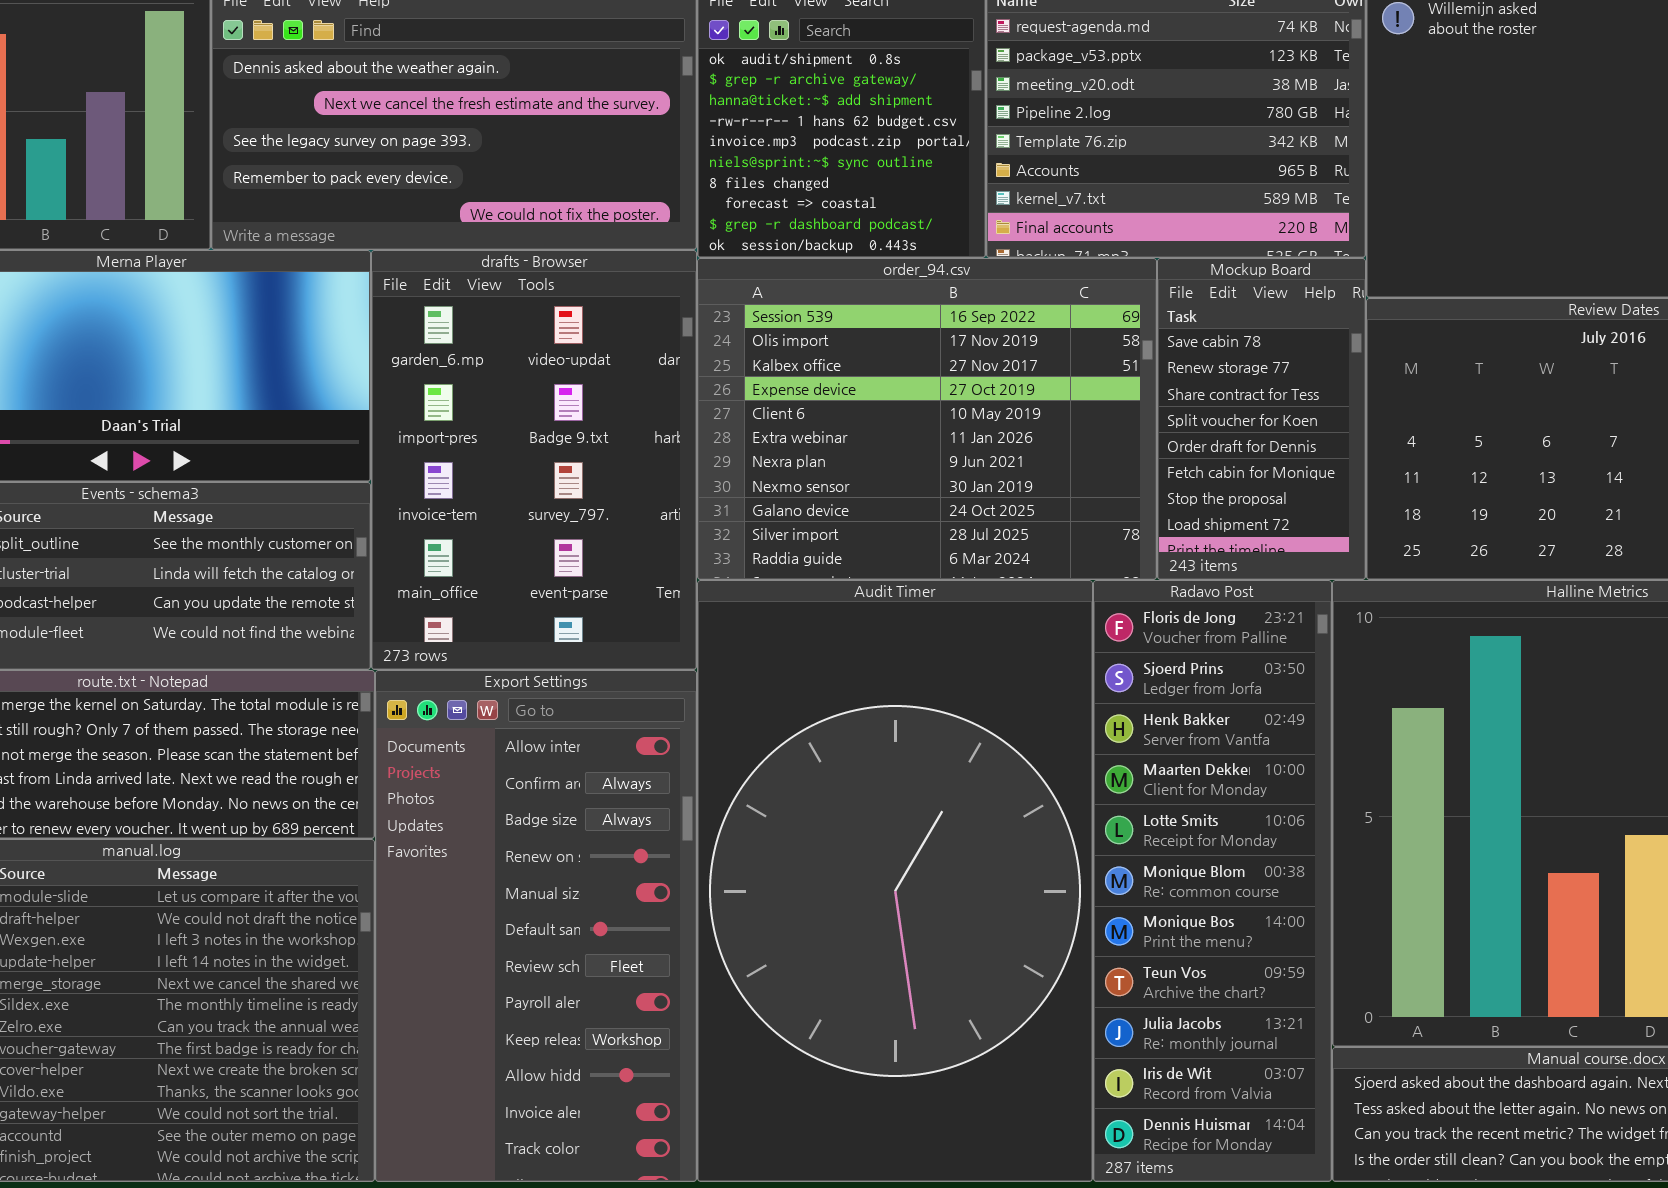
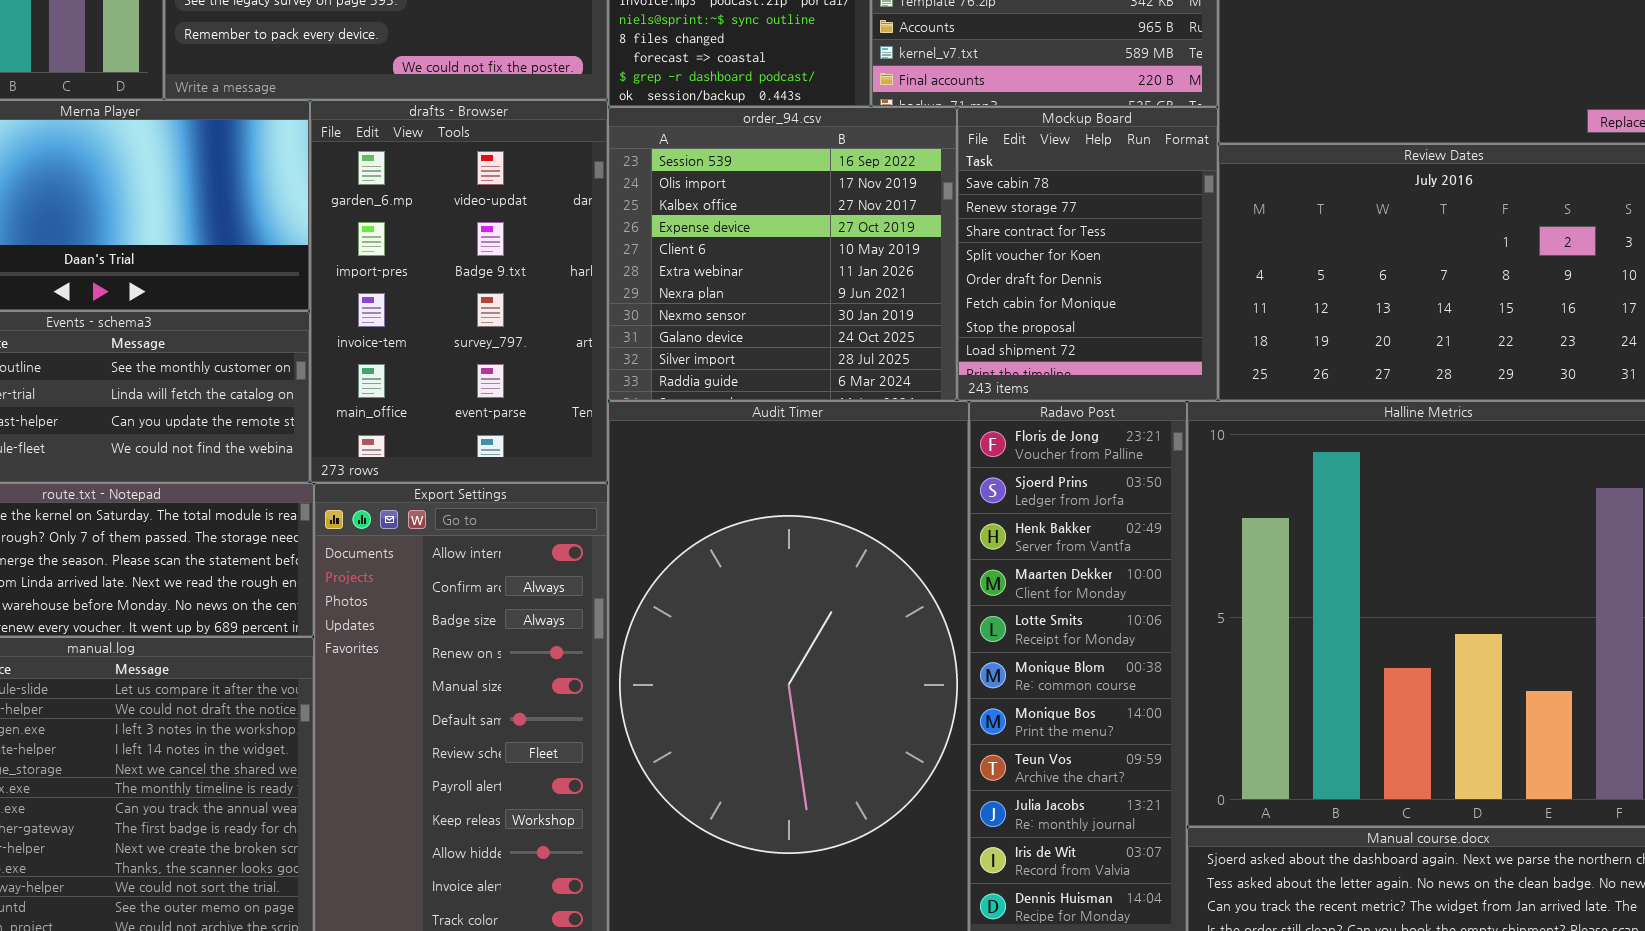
order_94.csv: [697,258,1157,580] -> [608,107,957,401], resized
Mockup Board: [1157,258,1366,580] -> [957,107,1218,401], resized

